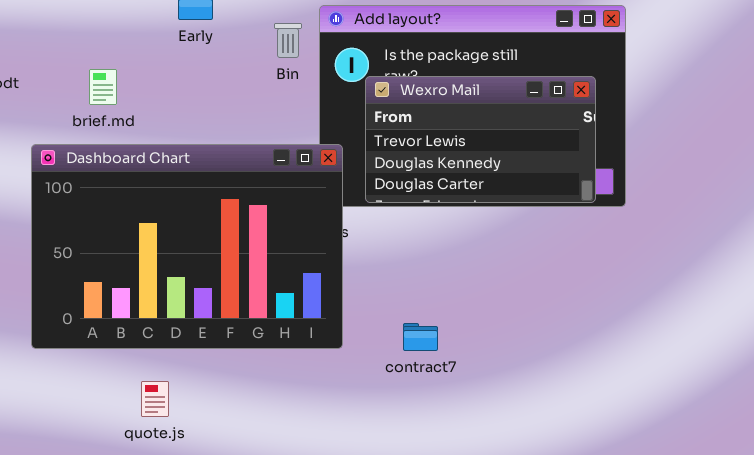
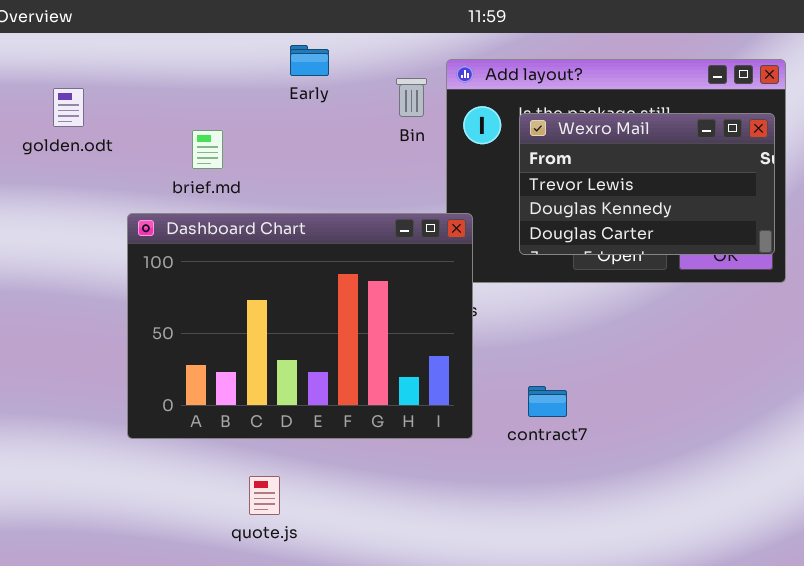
Wexro Mail: [365,76,596,203] -> [519,113,775,255], moved
contract7: [403,323,438,351] -> [528,386,567,417], moved

